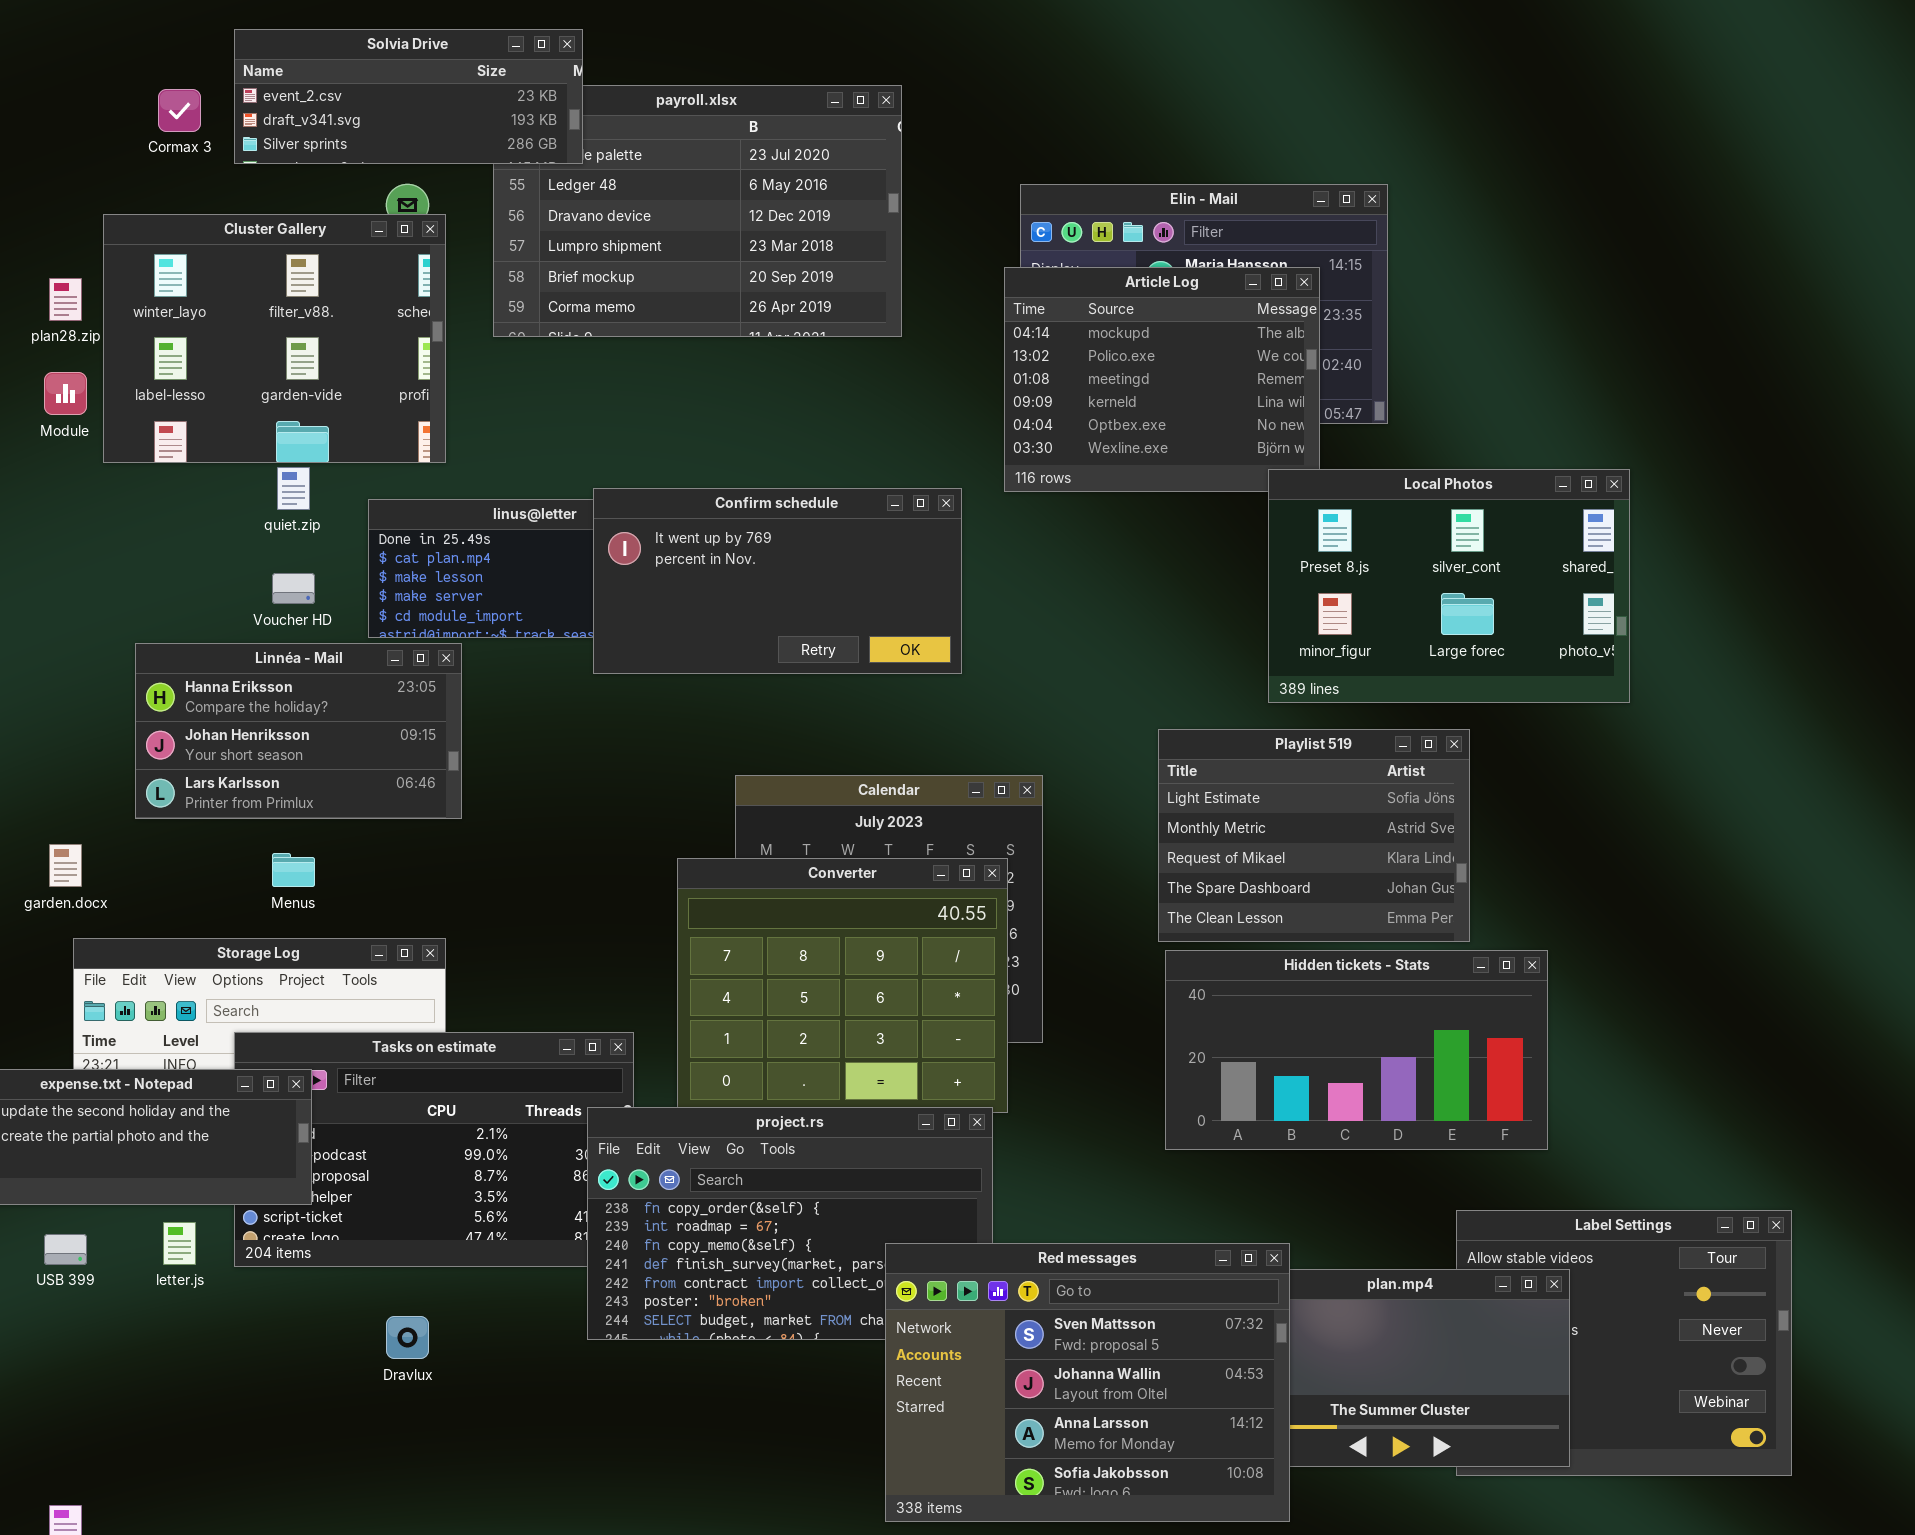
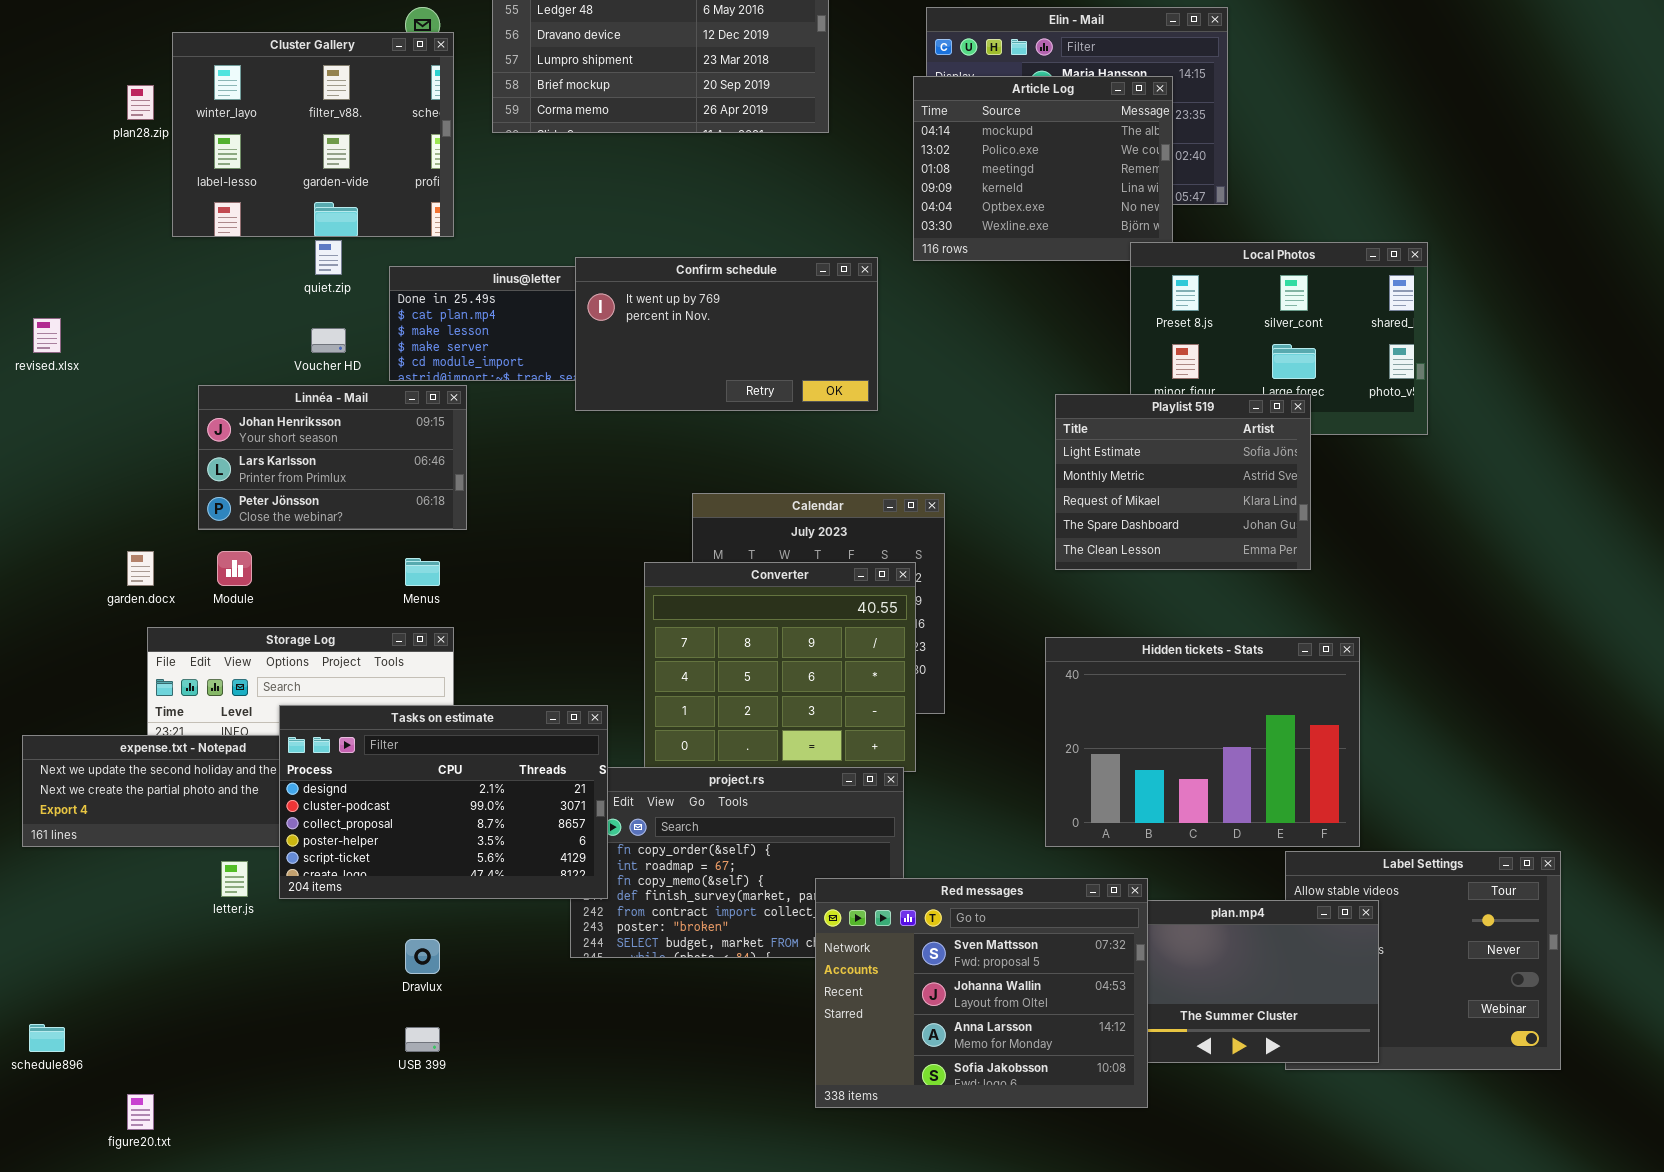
Module: [44,372,87,415] -> [217,551,252,586], moved
Linnéa - Mail: [135,643,462,819] -> [198,385,467,530], scrolled down 1 row
Playlist 519: [1158,729,1470,942] -> [1055,394,1311,570], moved
Menus: [272,853,315,887] -> [405,558,440,586], moved
Hidden tickets - Stats: [1165,950,1548,1150] -> [1045,637,1360,847], resized
Tasks on estimate: [234,1032,634,1267] -> [279,705,608,899], raised
USB 399: [44,1234,87,1265] -> [405,1027,440,1052], moved

